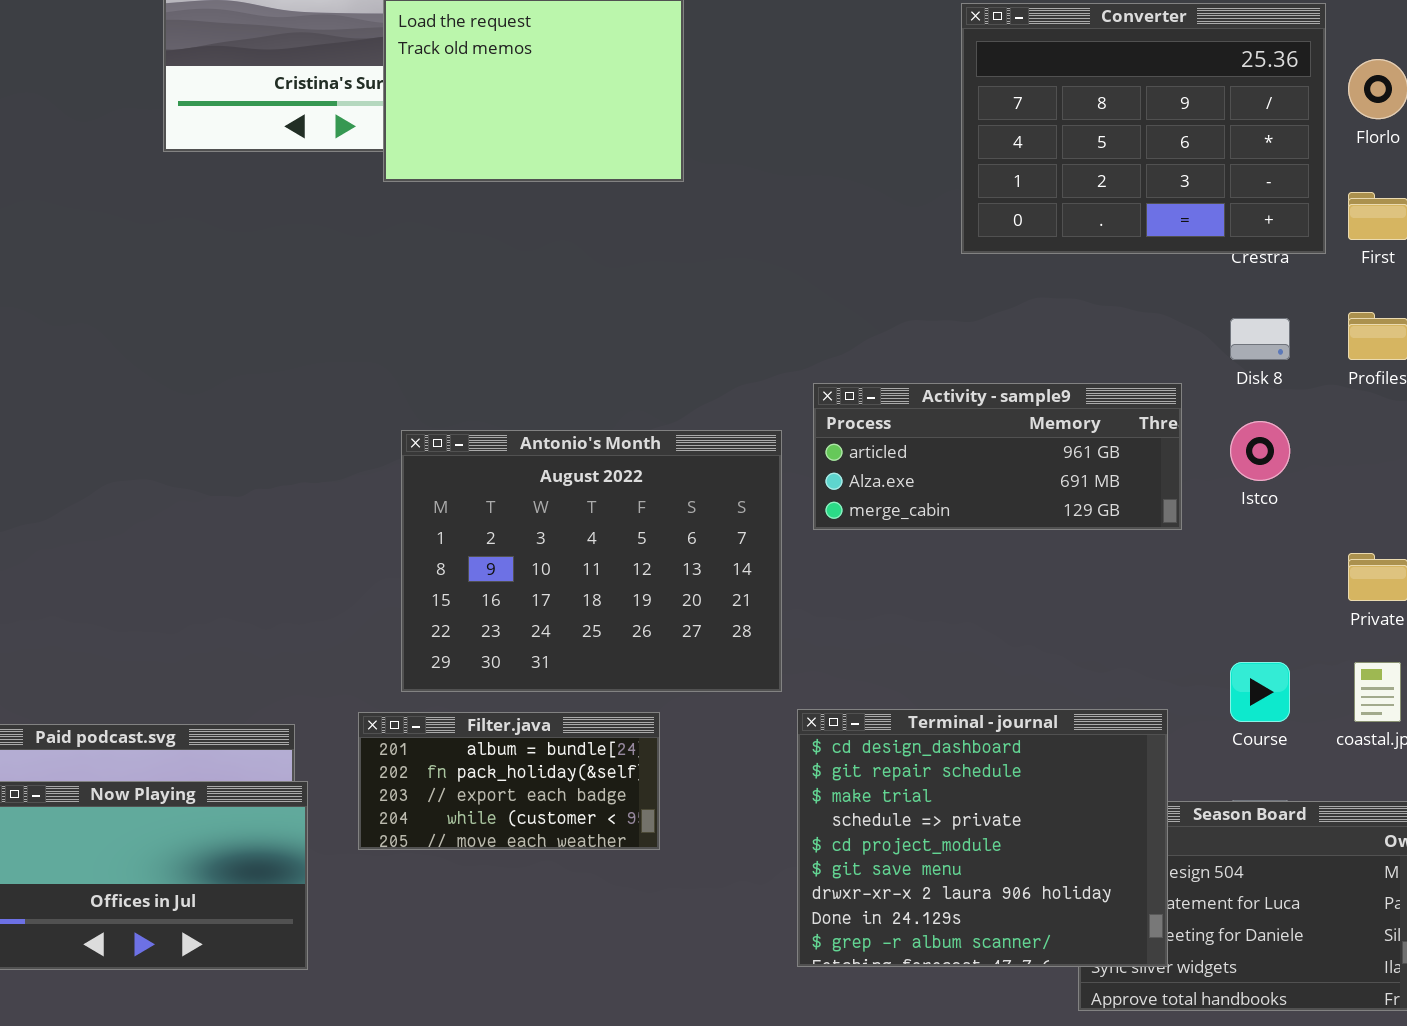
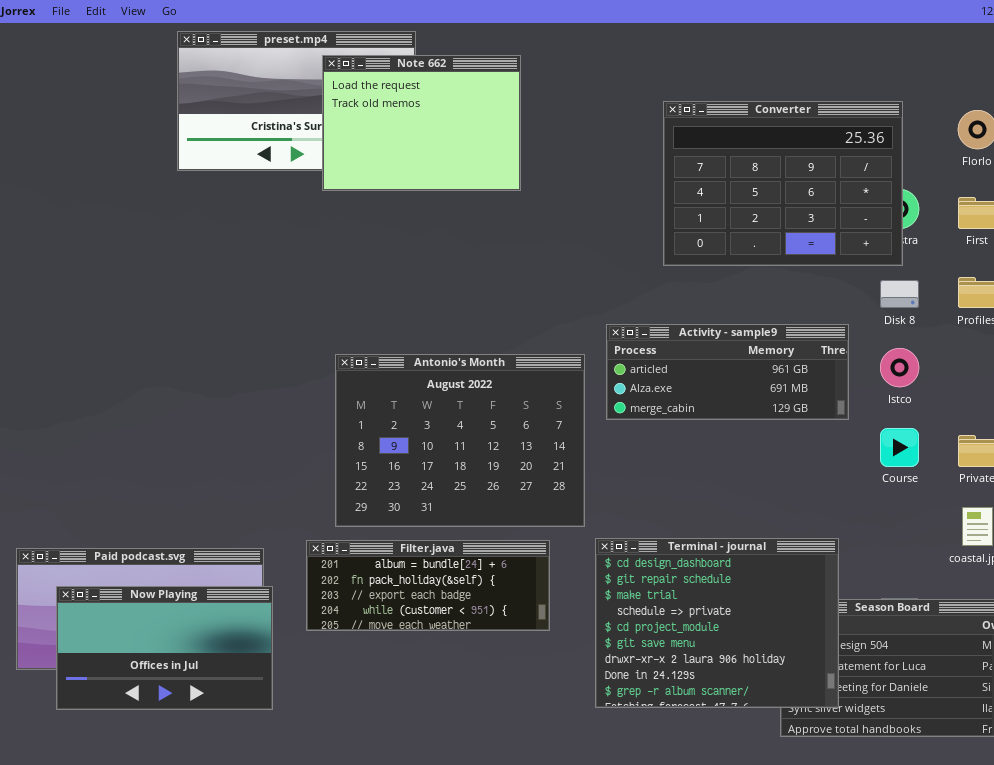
Converter: [961,3,1326,254] -> [663,101,903,266], moved
Course: [1230,662,1290,722] -> [880,428,919,467], moved
Filter.java: [358,712,660,850] -> [306,540,550,631], resized

